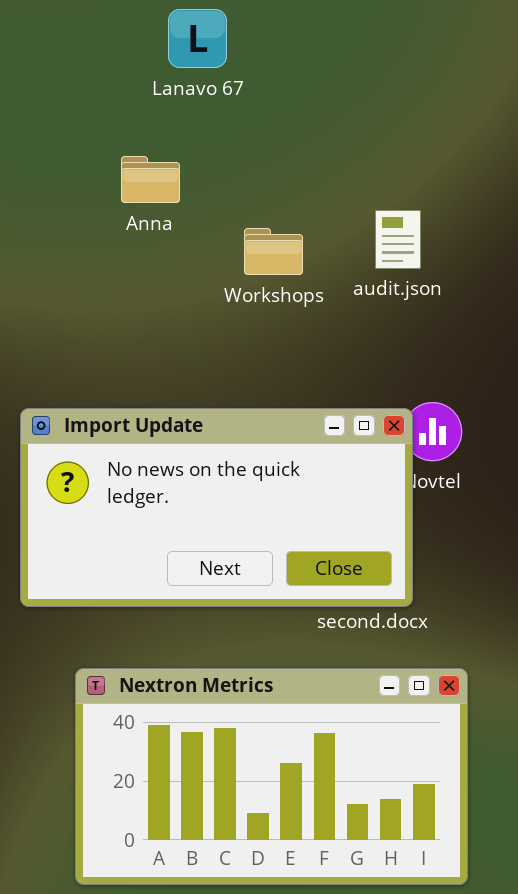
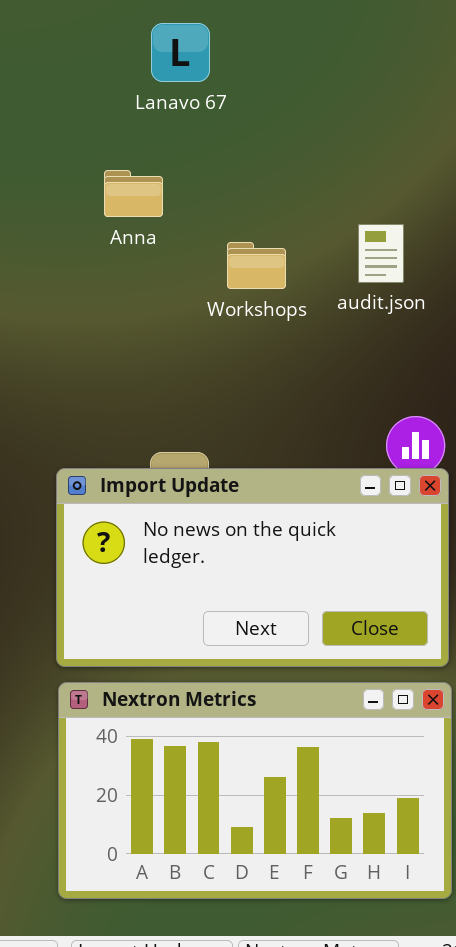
Import Update: [20,408,413,607] -> [56,468,449,667], moved

